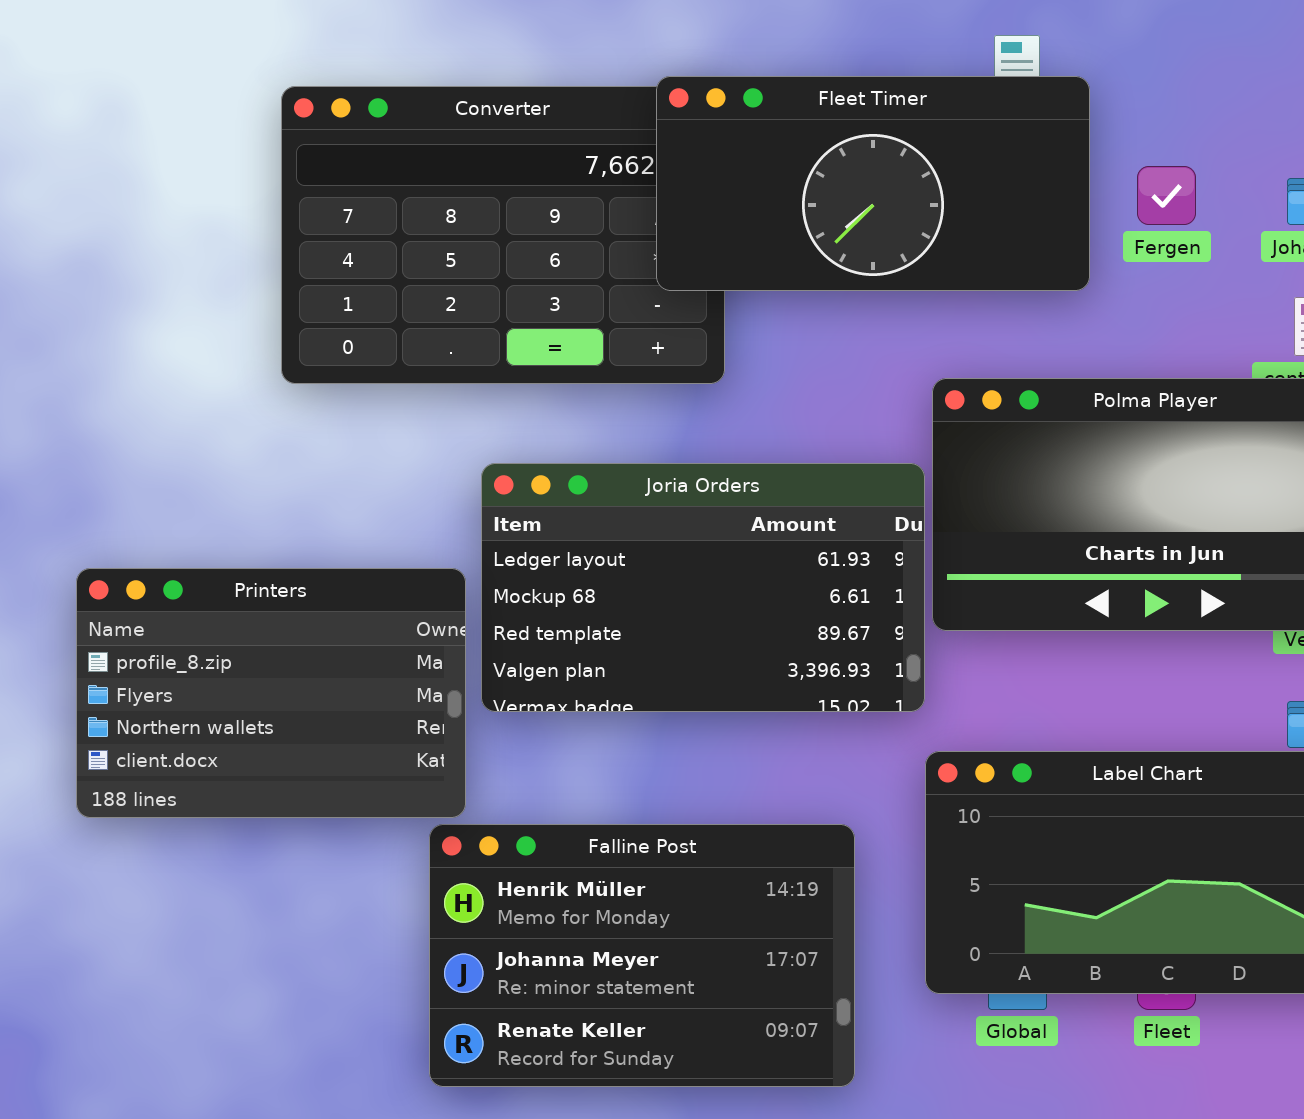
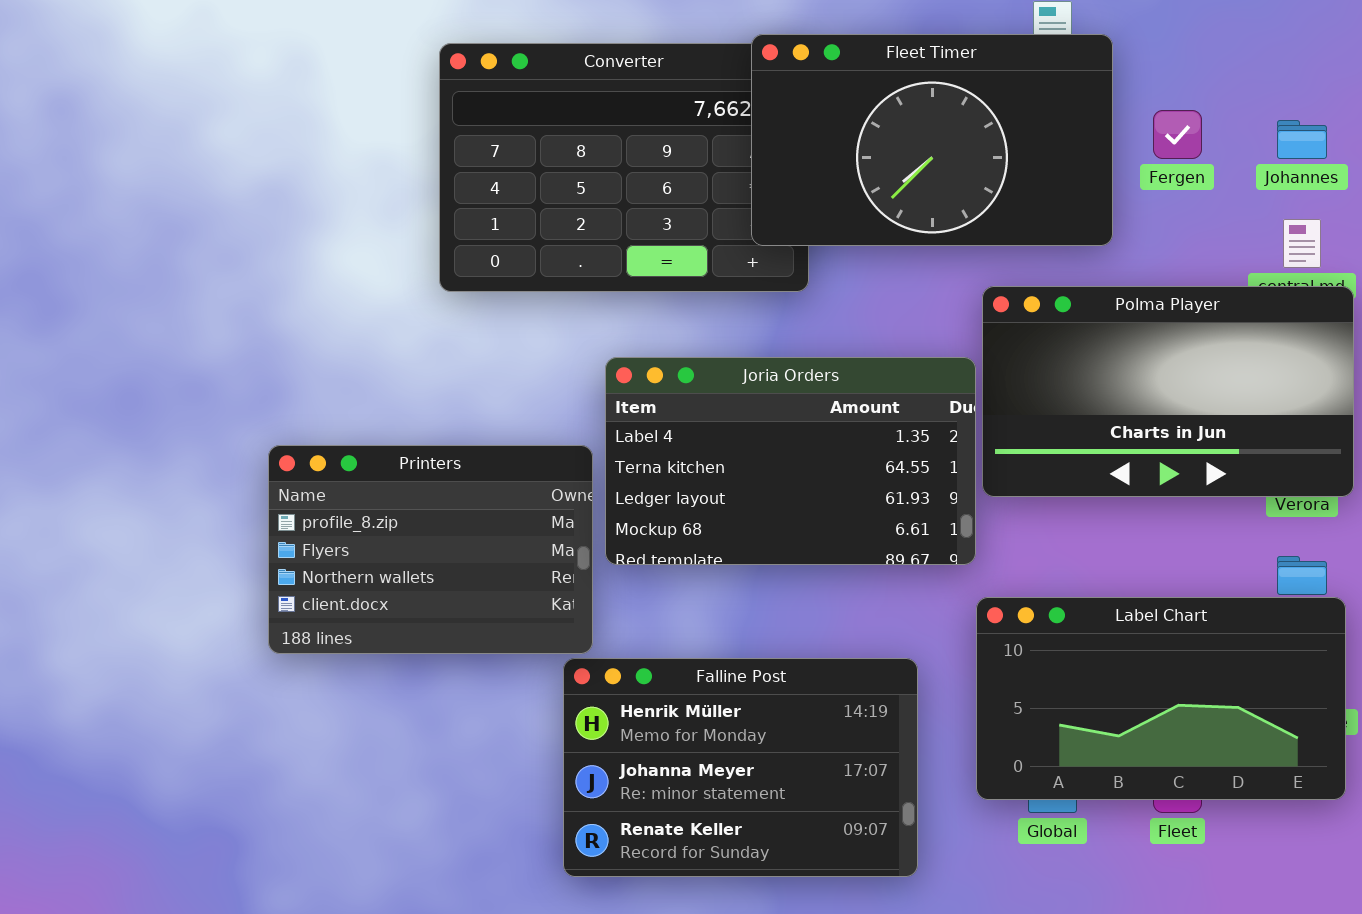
Fleet Timer: [656,76,1090,291] -> [751,34,1113,246], resized
Joria Orders: [481,463,925,712] -> [605,357,976,565], scrolled up 2 rows

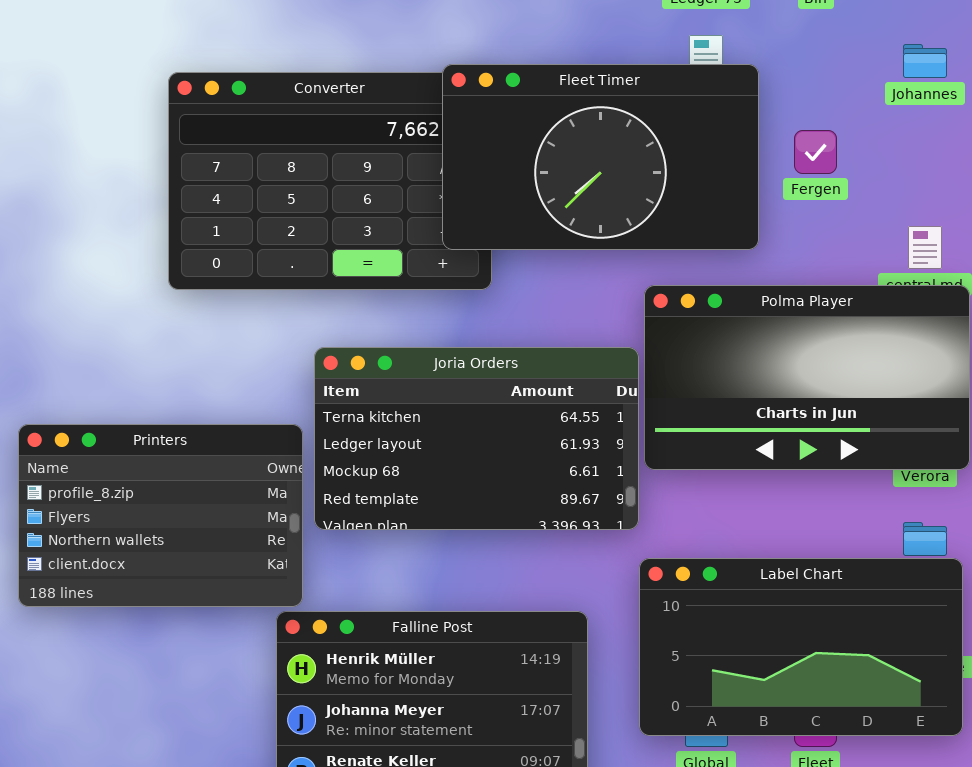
Johannes: [1277,120,1327,159] -> [903,44,947,78], moved
Joria Orders: [605,357,976,565] -> [314,347,639,530], scrolled down 1 row

